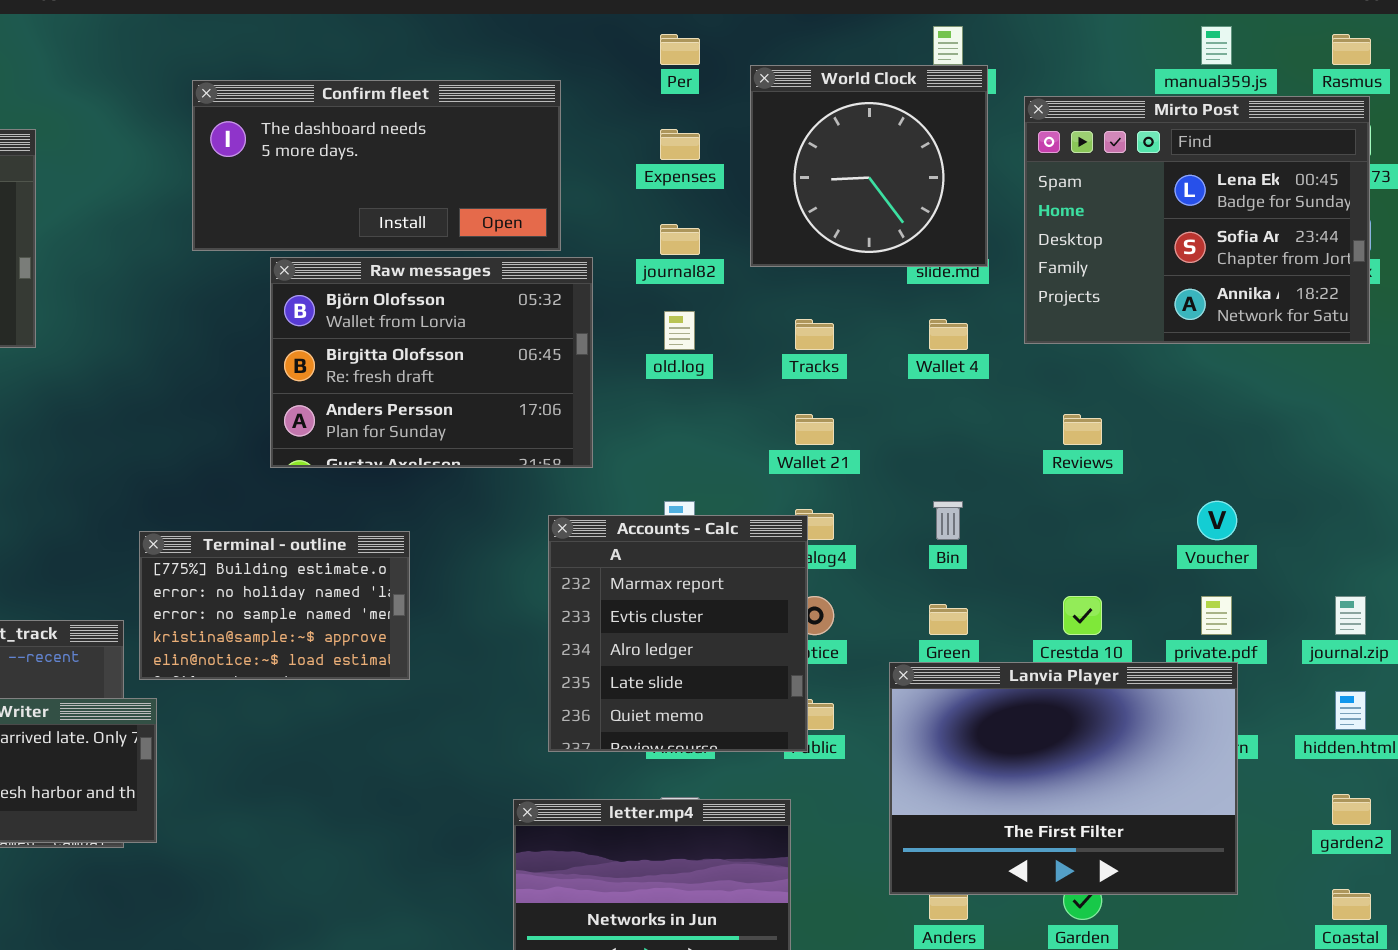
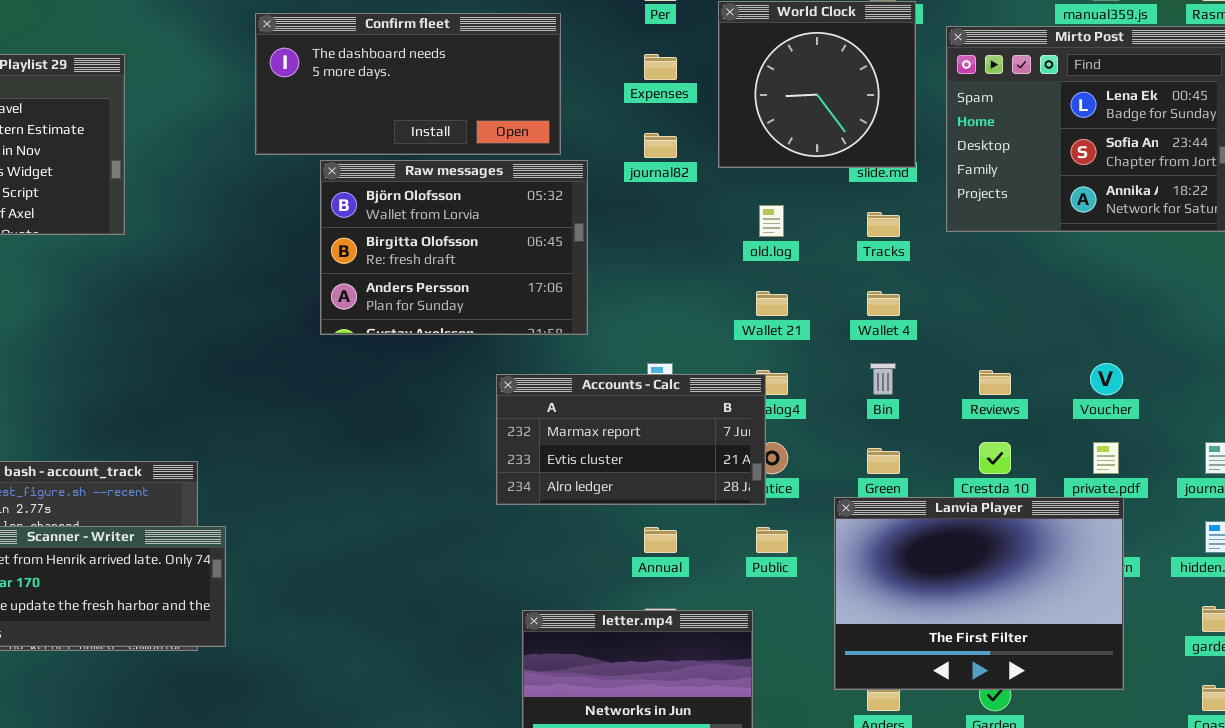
old.log: [664,311,695,350] -> [759,205,784,237], moved
Tracks: [795,319,834,350] -> [867,212,900,237], moved
Wallet 4: [929,319,968,350] -> [867,291,900,316], moved
Reviews: [1063,414,1102,445] -> [979,370,1011,395], moved
Accounts - Calc: [548,515,808,752] -> [496,374,766,505], resized
Terminal - outline: [139,531,410,680] -> none, closed

